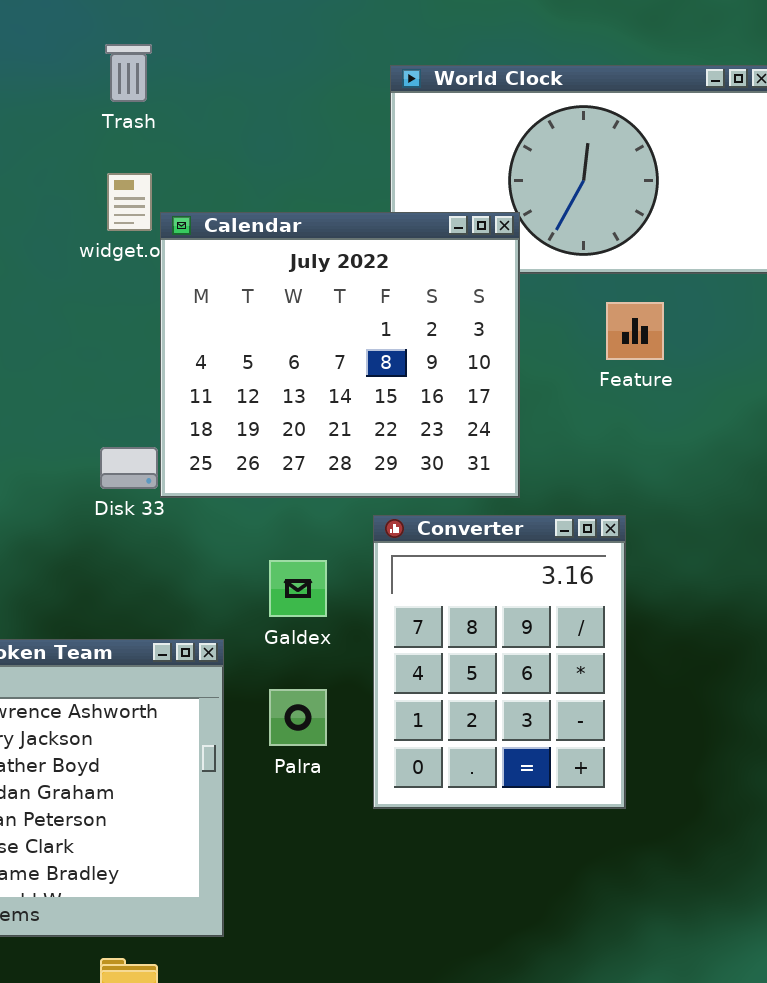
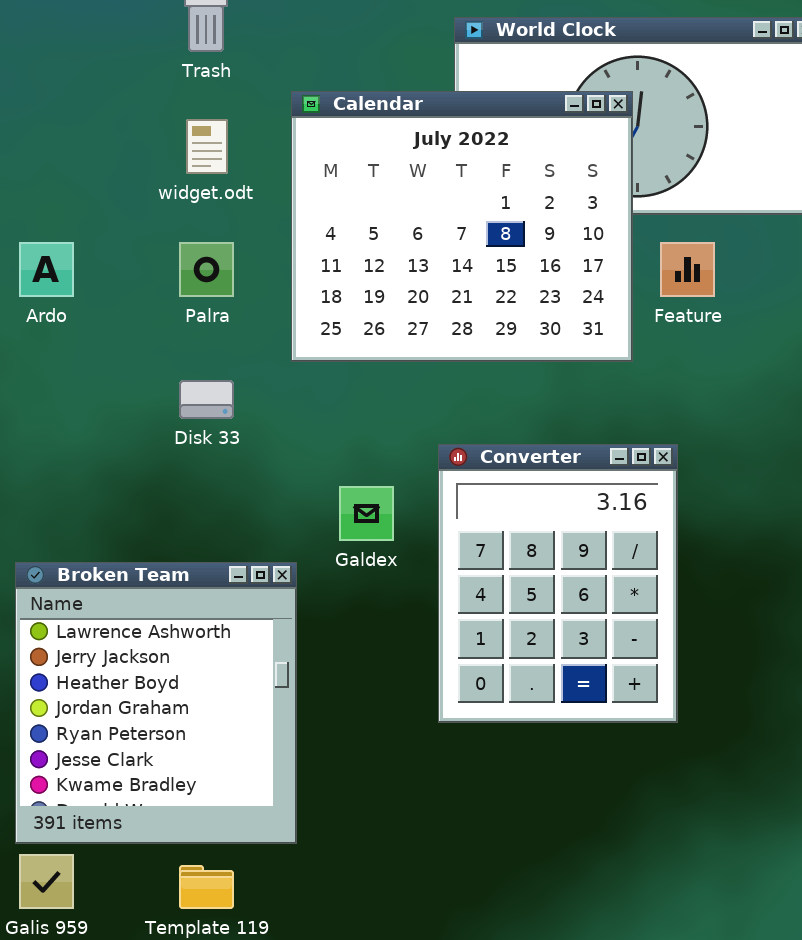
Calendar: [160,212,520,498] -> [291,91,633,362], moved
Palra: [269,689,327,746] -> [179,242,234,297], moved

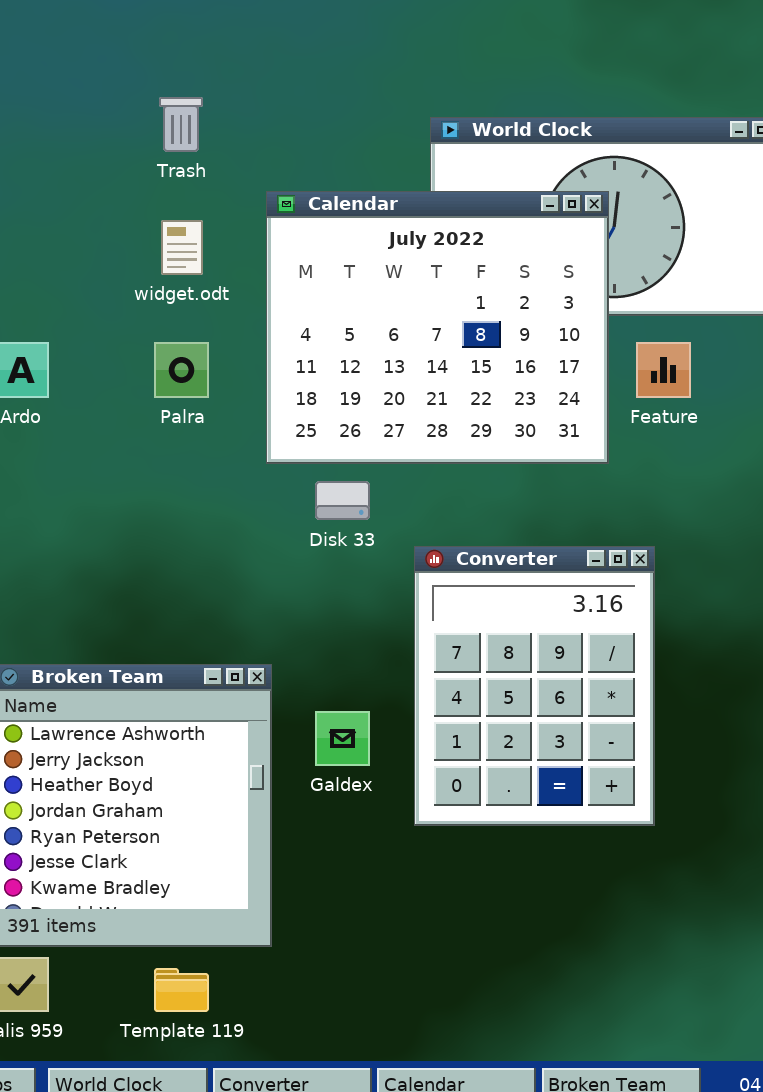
Disk 33: [179,380,234,419] -> [315,481,370,520], moved
Galdex: [339,486,394,541] -> [315,711,370,766], moved

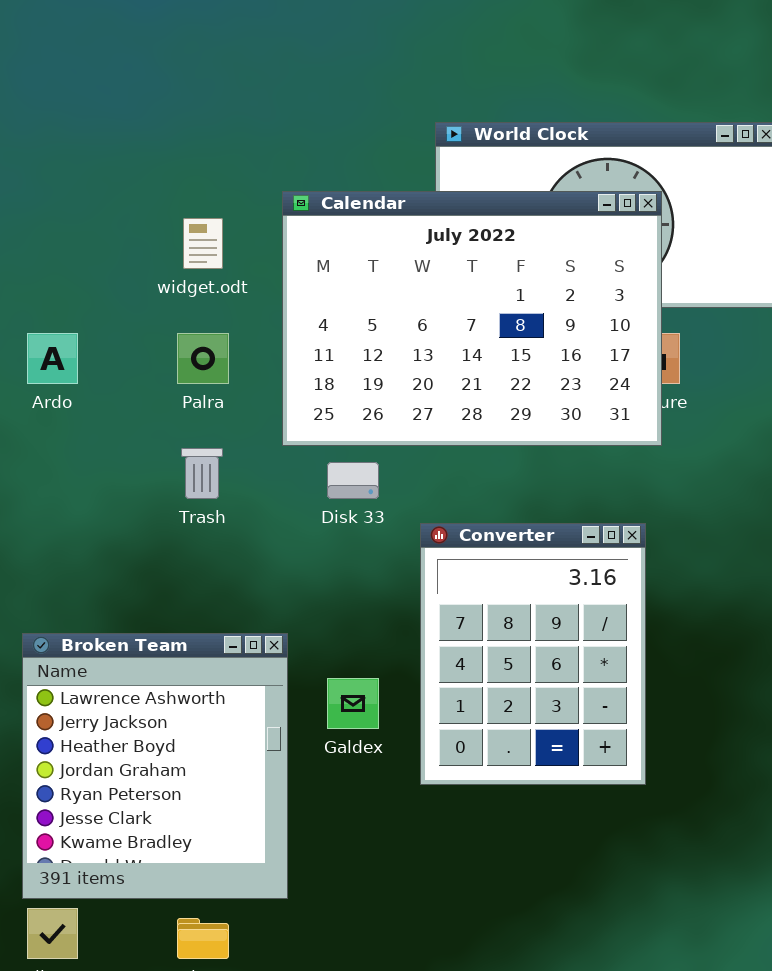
Trash: [159,97,203,152] -> [181,448,223,499], moved
Calendar: [266,191,609,464] -> [282,191,662,446], resized

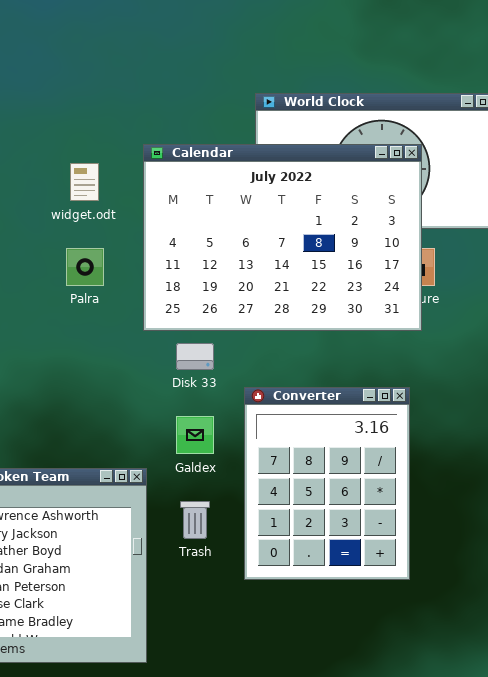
Trash: [181,448,223,499] -> [180,501,210,539], moved
Galdex: [327,678,379,729] -> [176,416,214,454], moved

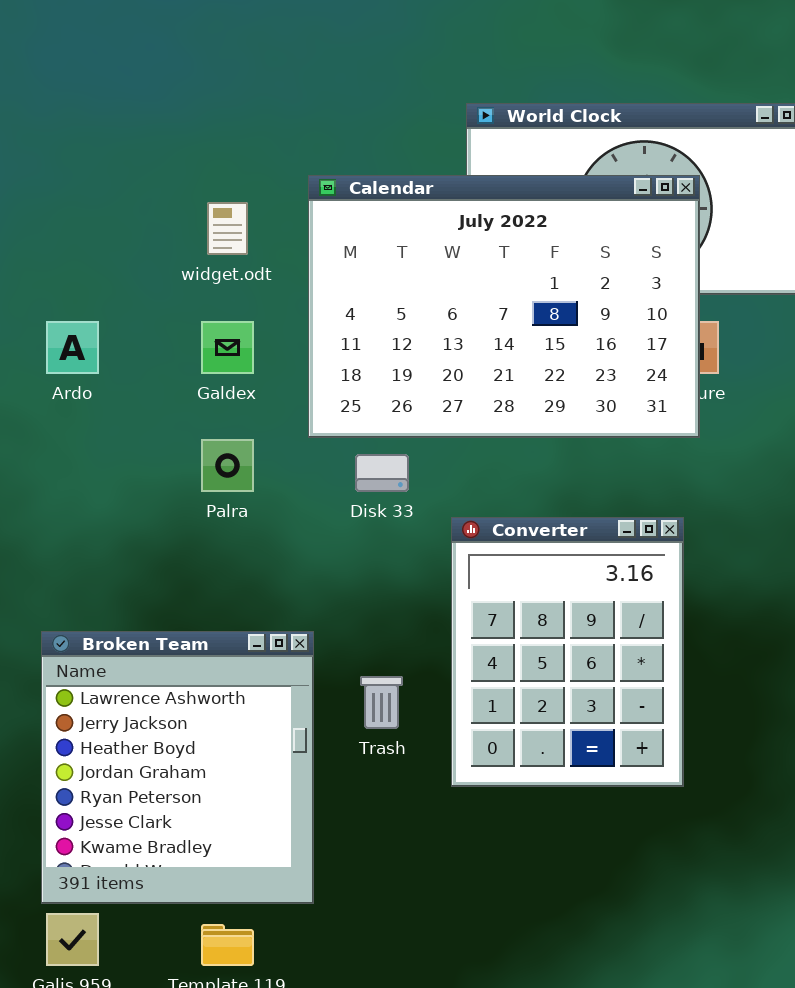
Palra: [66,248,104,286] -> [201,439,254,492], moved
Galdex: [176,416,214,454] -> [201,321,254,374], moved

